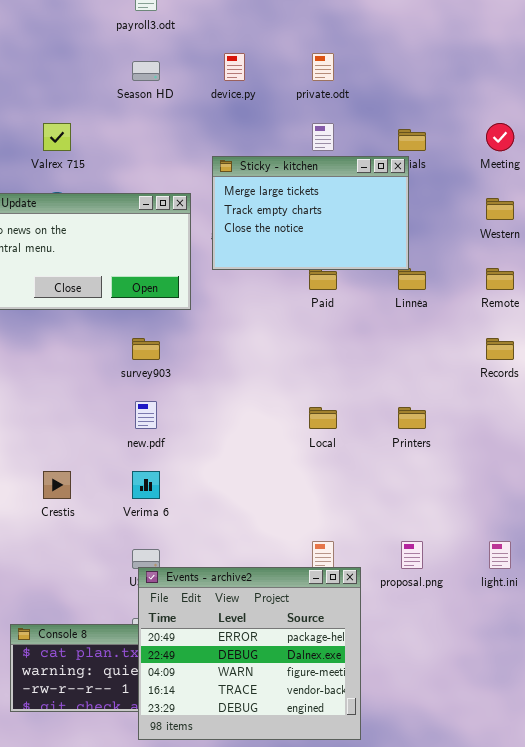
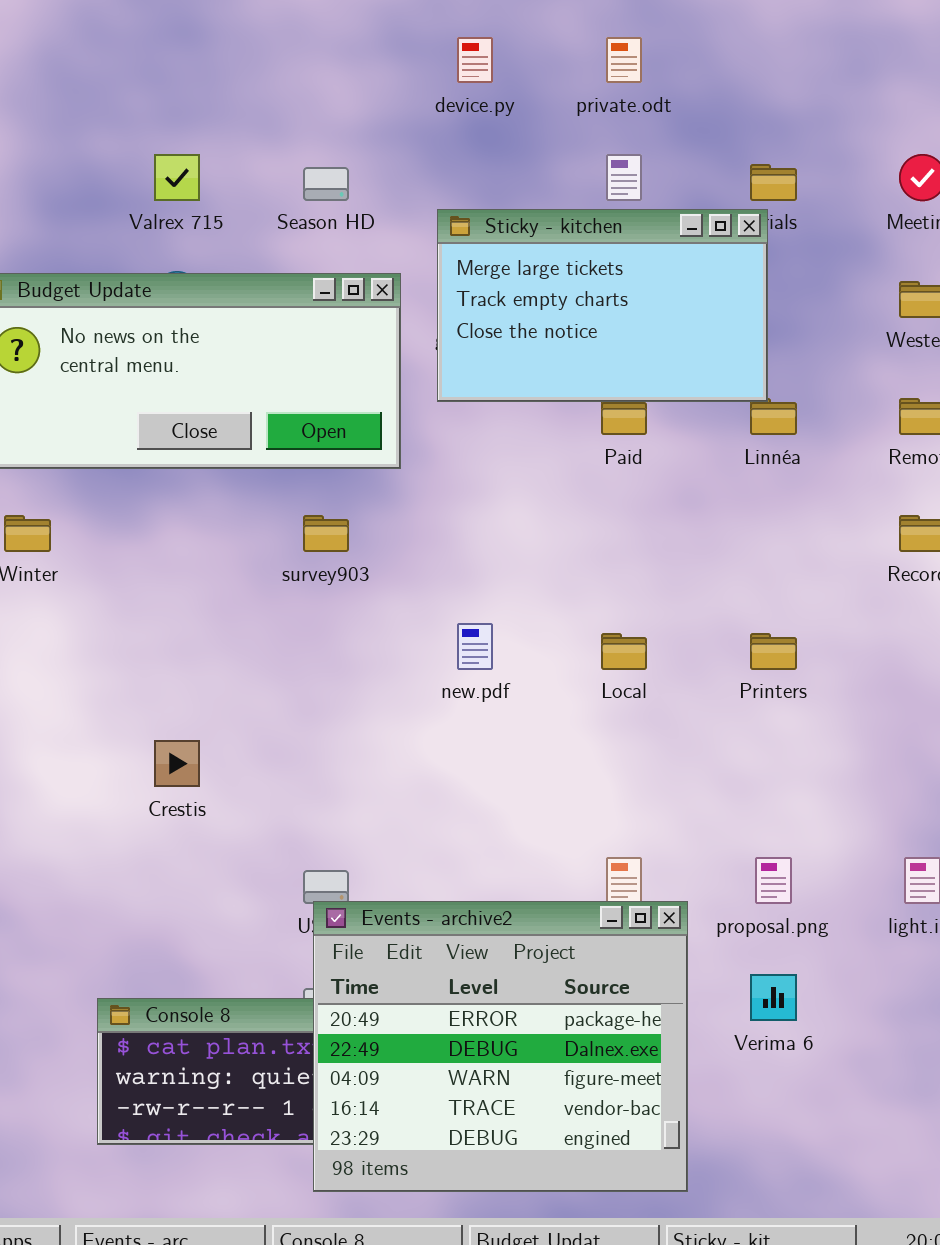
Season HD: [132,61,160,81] -> [303,167,349,201], moved
new.pdf: [135,401,157,429] -> [457,623,493,670], moved
Verima 6: [132,471,160,499] -> [750,974,797,1021], moved

